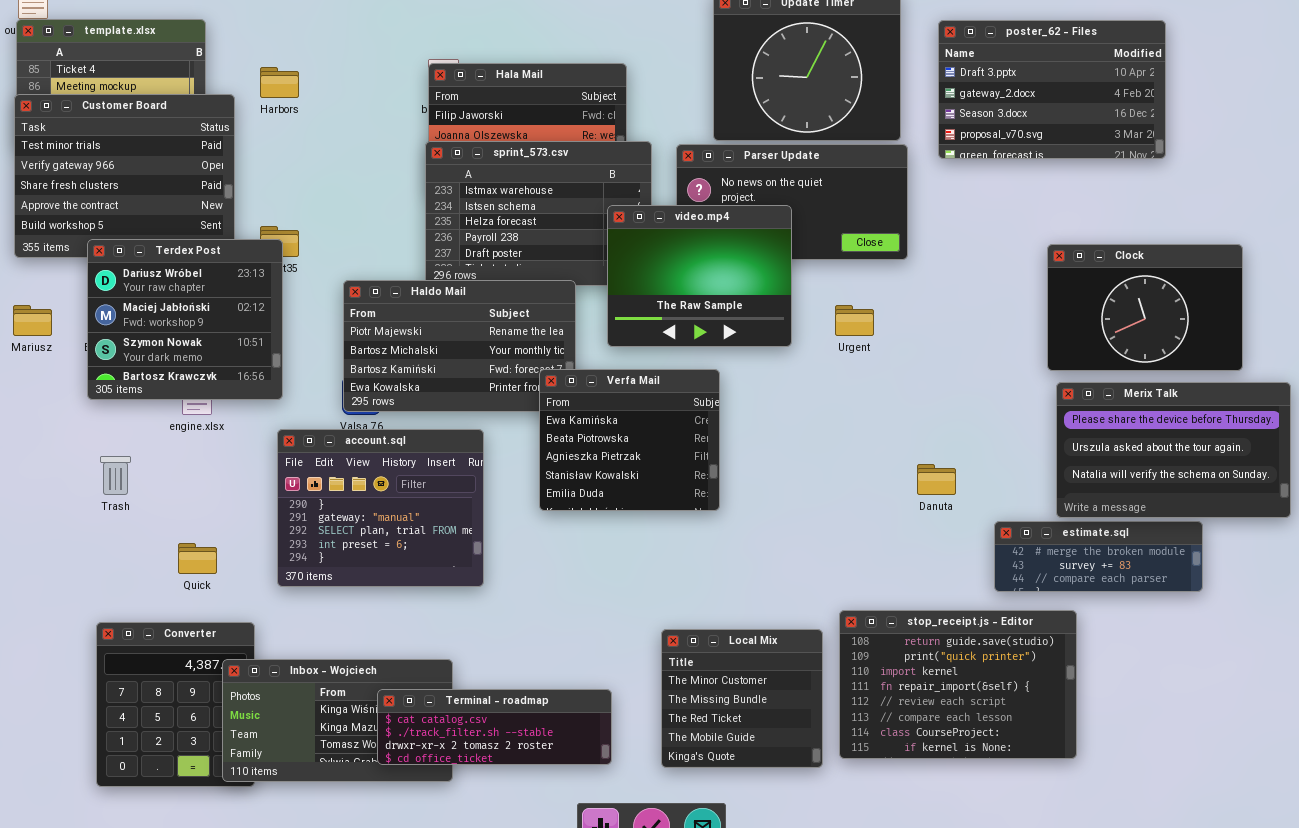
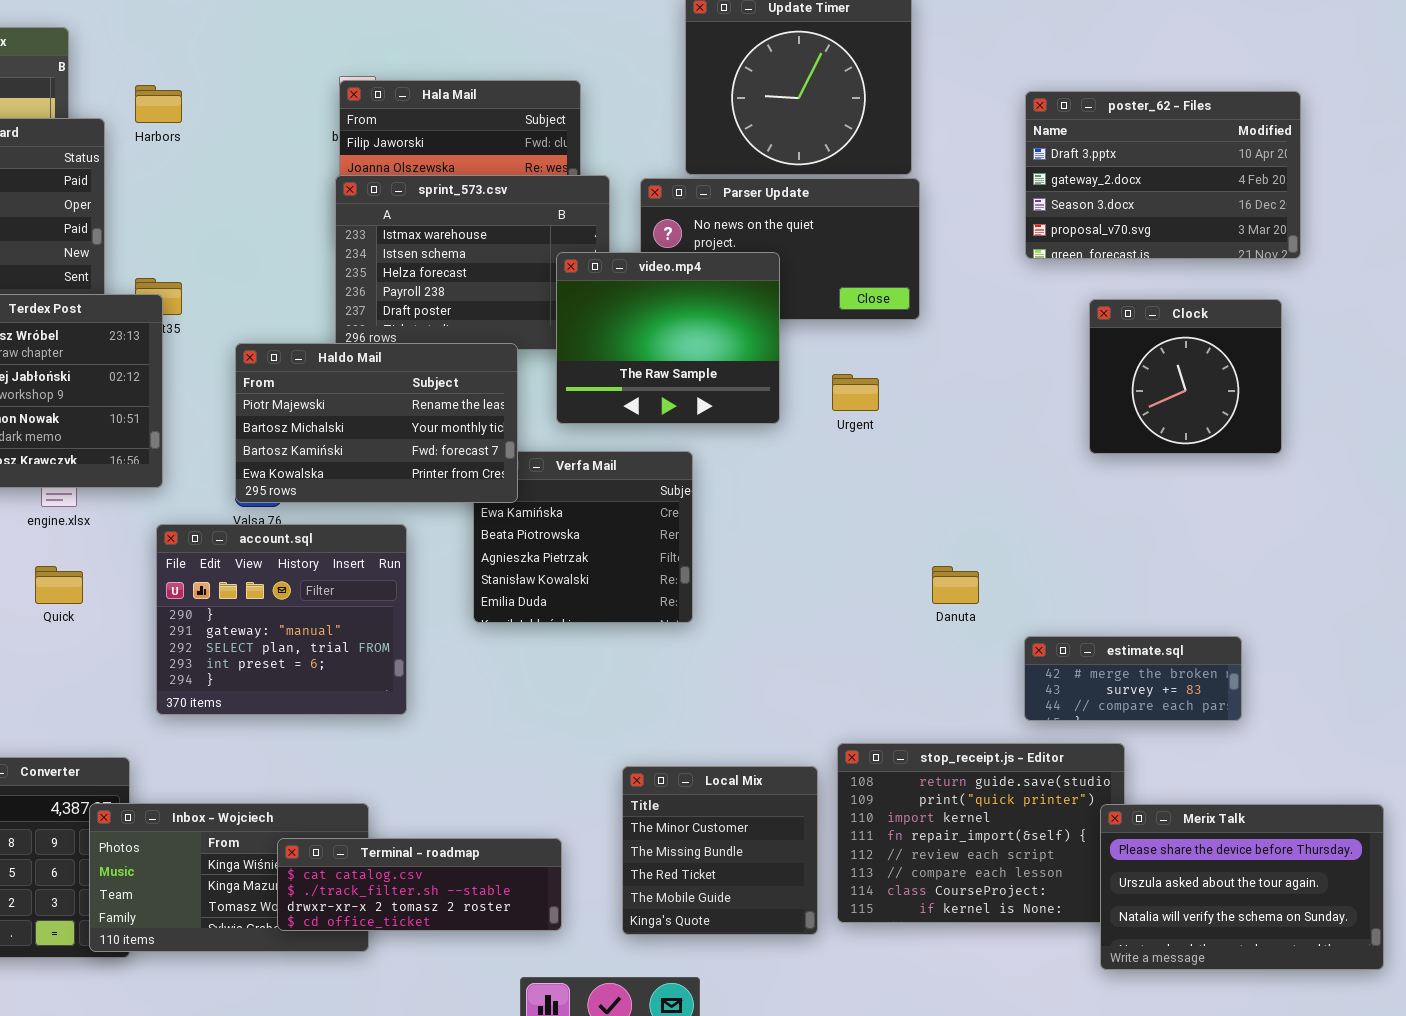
poster_62 - Files: [938,20,1166,159] -> [1025,91,1301,259], moved
Clock: [1047,244,1243,371] -> [1089,299,1282,454], resized
Haldo Mail: [343,280,576,412] -> [235,343,518,503], raised
Merix Talk: [1056,382,1291,518] -> [1100,804,1384,970], moved
estimate.sql: [994,521,1203,592] -> [1024,636,1242,721], resized
Quick: [178,543,217,574] -> [35,566,83,604], moved

